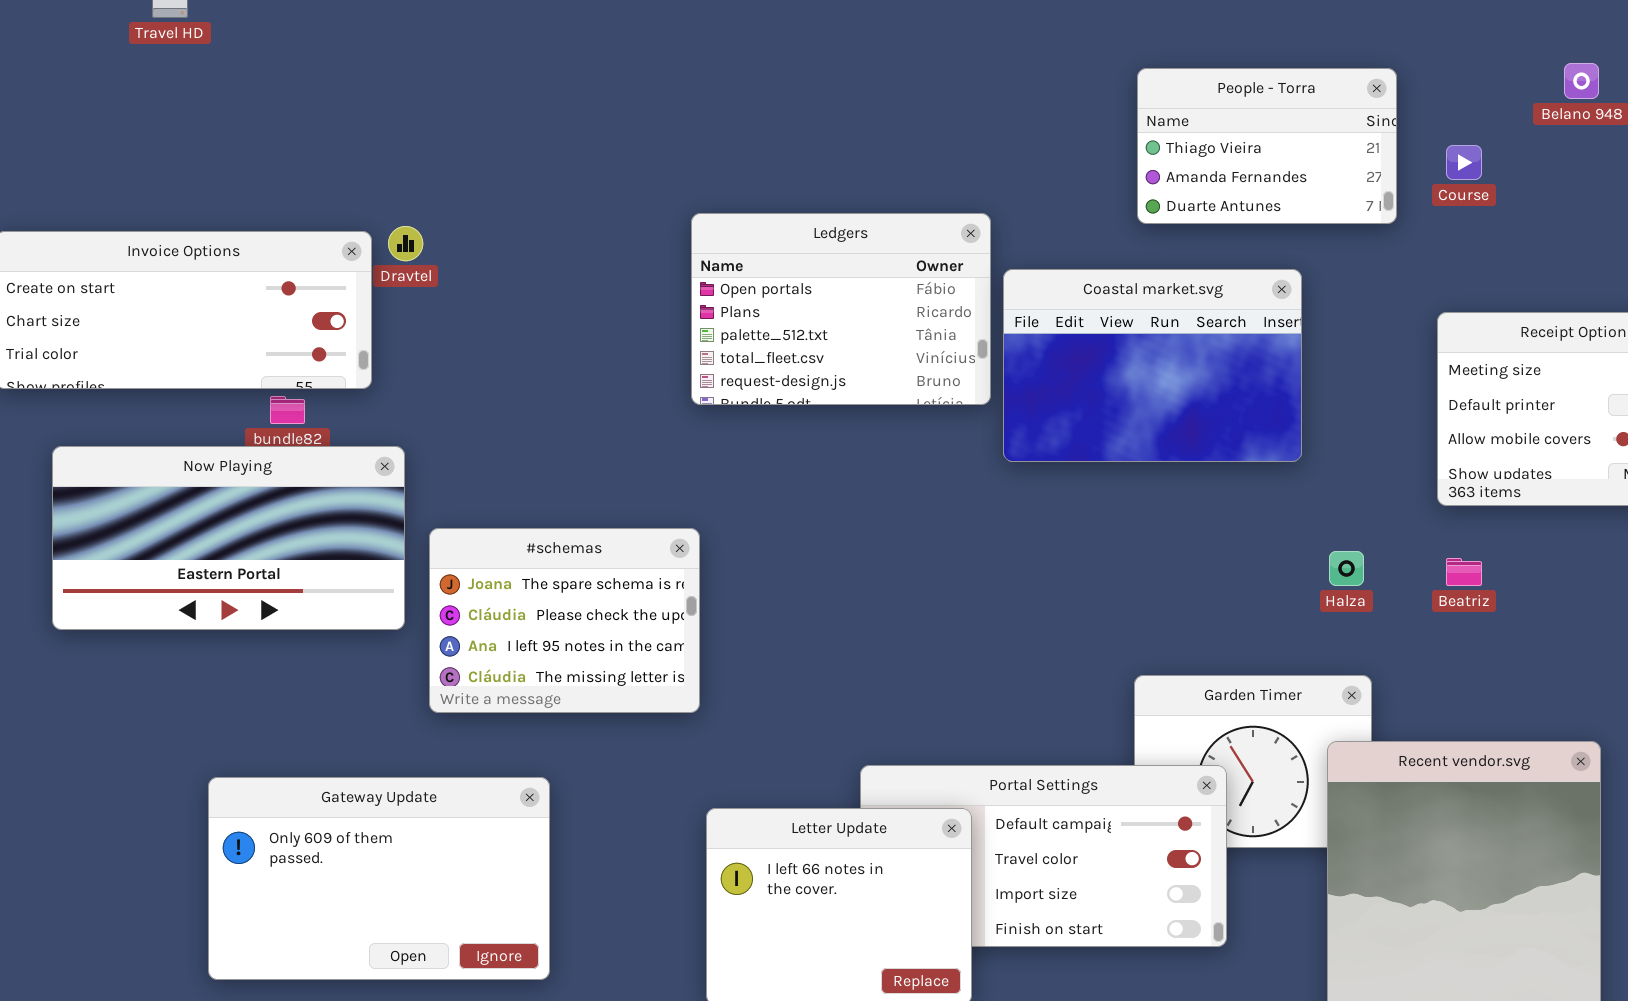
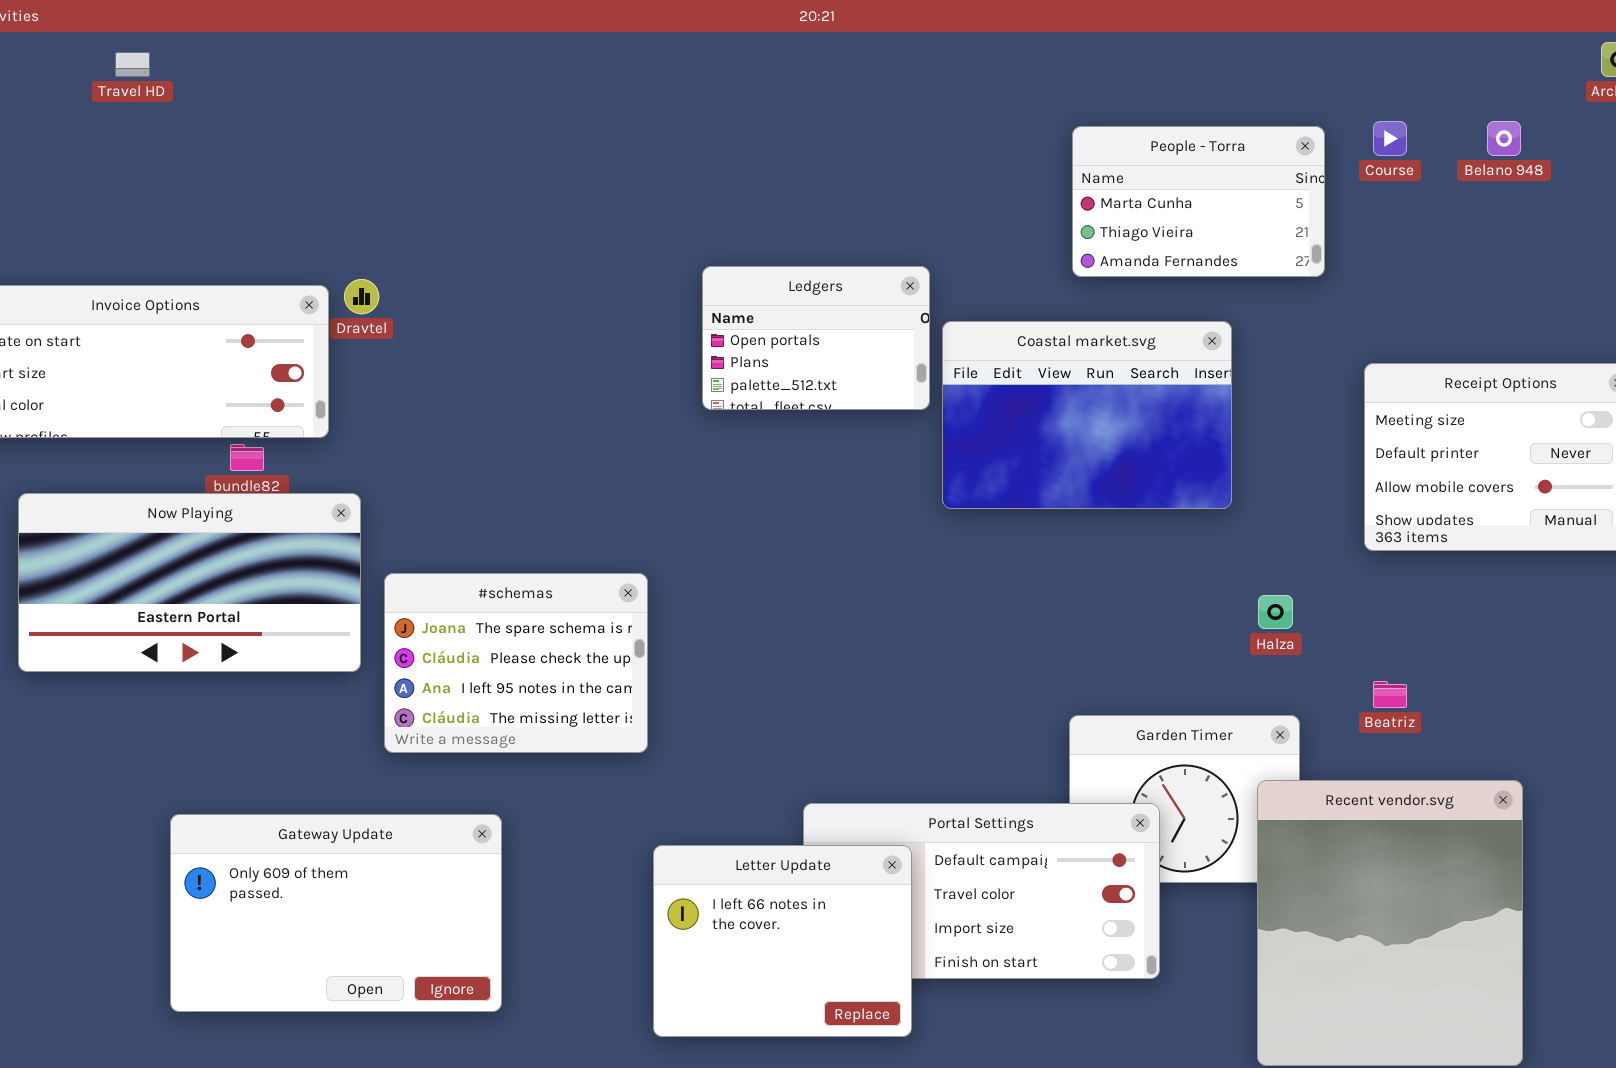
People - Torra: [1137,68,1397,224] -> [1072,126,1325,277], scrolled up 1 row
Course: [1446,145,1482,180] -> [1373,121,1407,156], moved
Ledgers: [691,213,991,405] -> [702,266,930,410], resized
Beatriz: [1446,558,1482,586] -> [1373,681,1407,708], moved

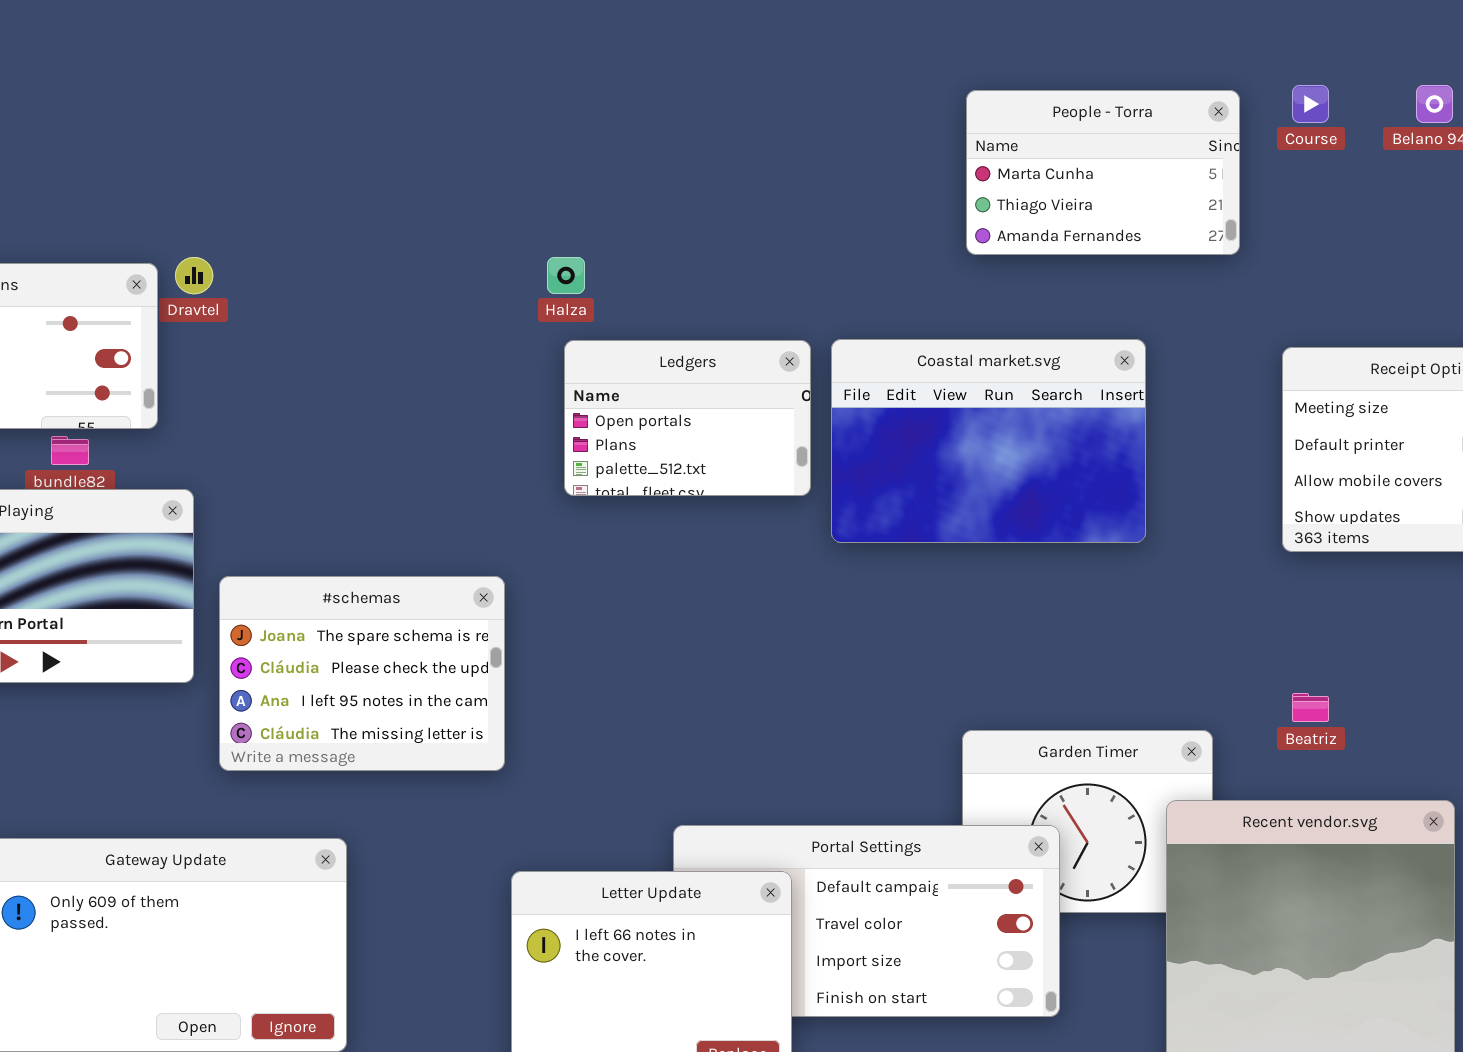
Ledgers: [702,266,930,410] -> [564,340,811,496], moved
Coastal market.svg: [942,321,1232,509] -> [831,339,1146,543], moved
Halza: [1258,595,1293,629] -> [547,257,585,294], moved

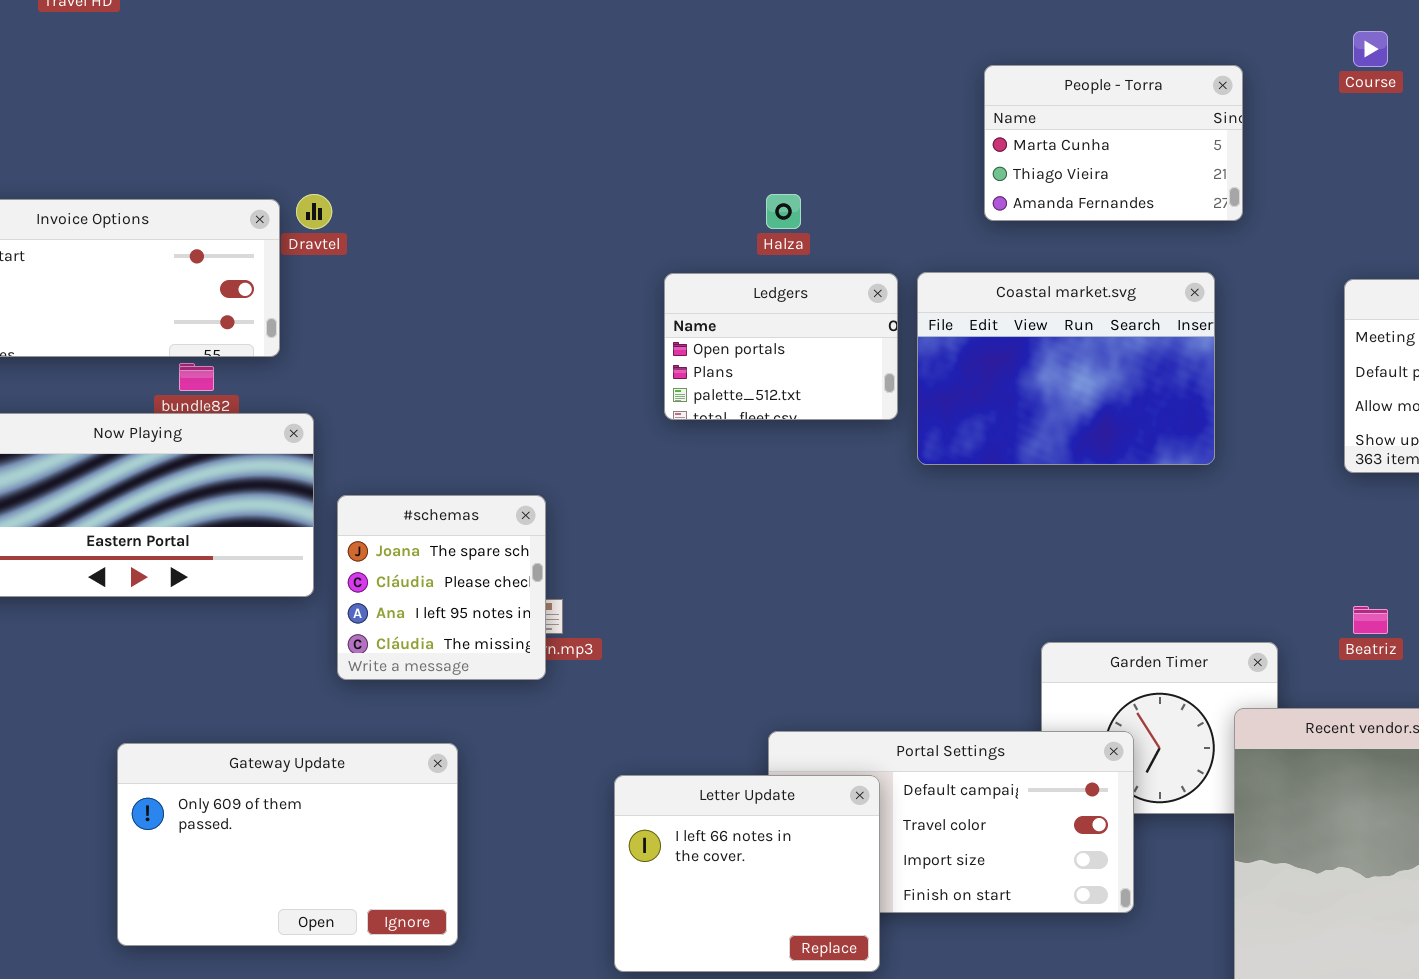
People - Torra: [966,90,1240,255] -> [984,65,1243,221], moved
Halza: [547,257,585,294] -> [766,194,801,229], moved
#schemas: [219,576,505,771] -> [337,495,546,680], resized

